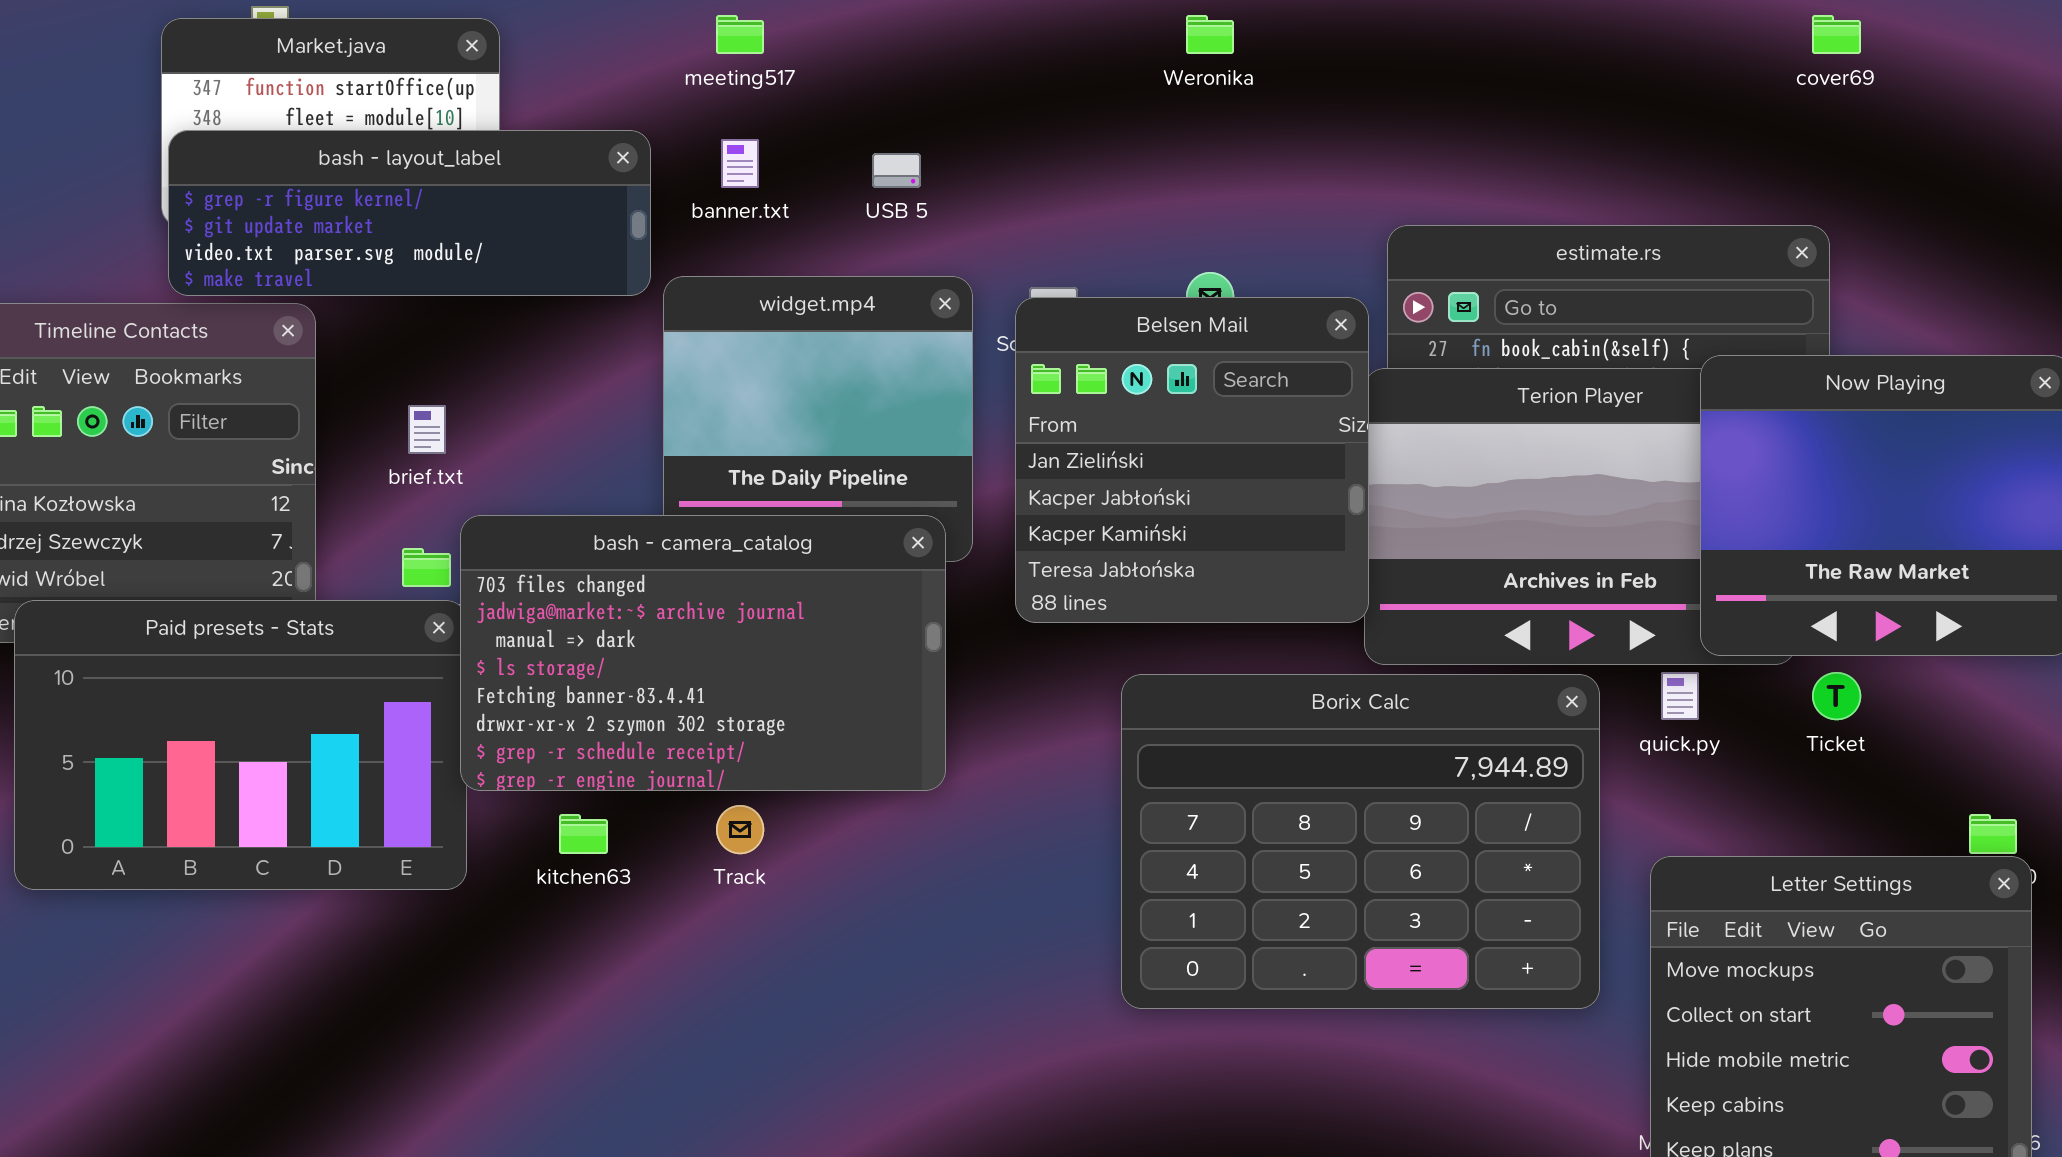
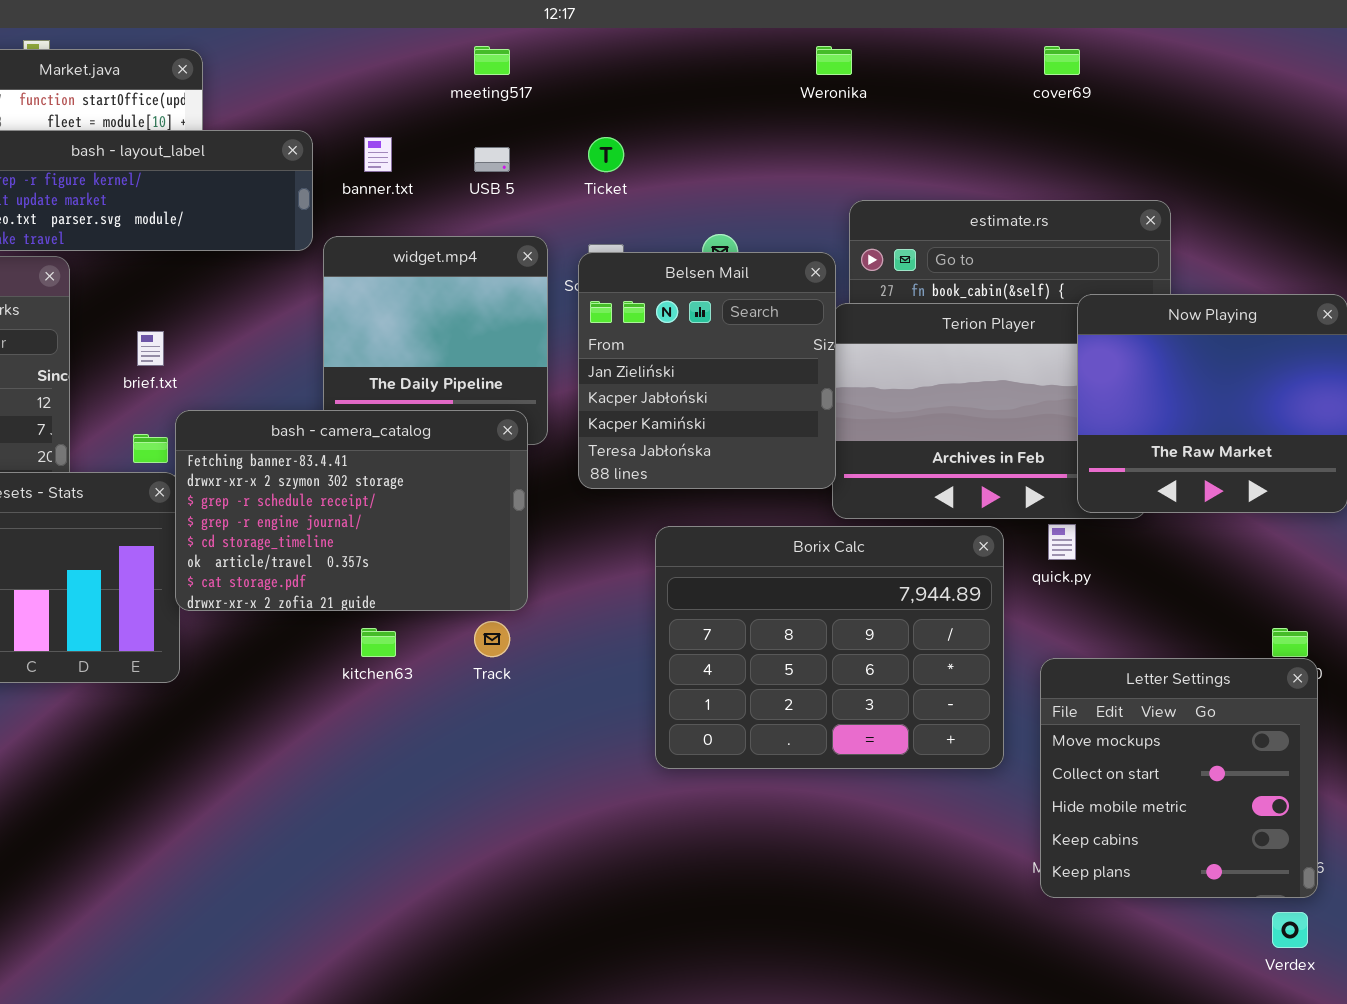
meeting517: [716,15,764,54] -> [474,46,510,75], moved
Weronika: [1186,15,1234,54] -> [816,46,852,75], moved
cover69: [1812,15,1861,54] -> [1044,46,1080,75], moved
bash - camera_catalog: [460,515,946,791] -> [175,410,528,611], scrolled down 4 rows
Ticket: [1812,672,1861,720] -> [588,137,624,172], moved
Track: [716,805,764,854] -> [474,621,510,657], moved
kitchen63: [559,814,608,854] -> [361,628,396,657], moved

